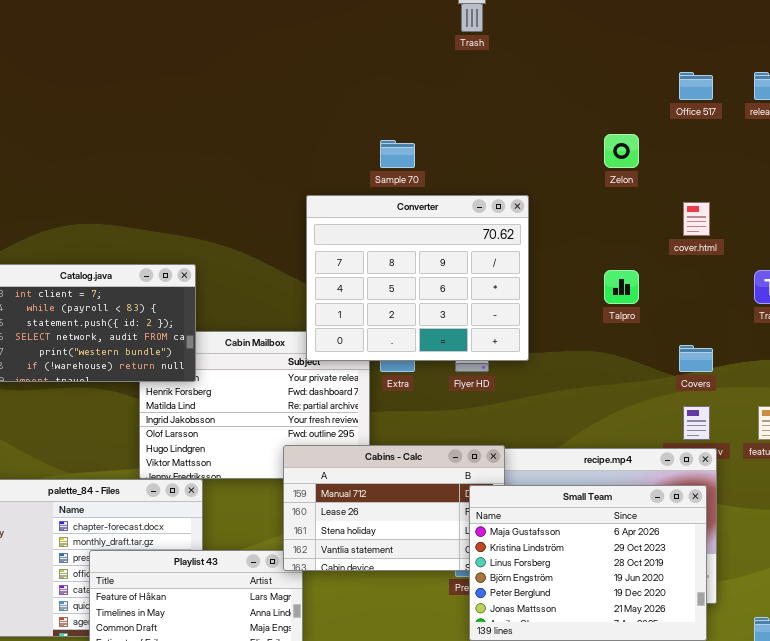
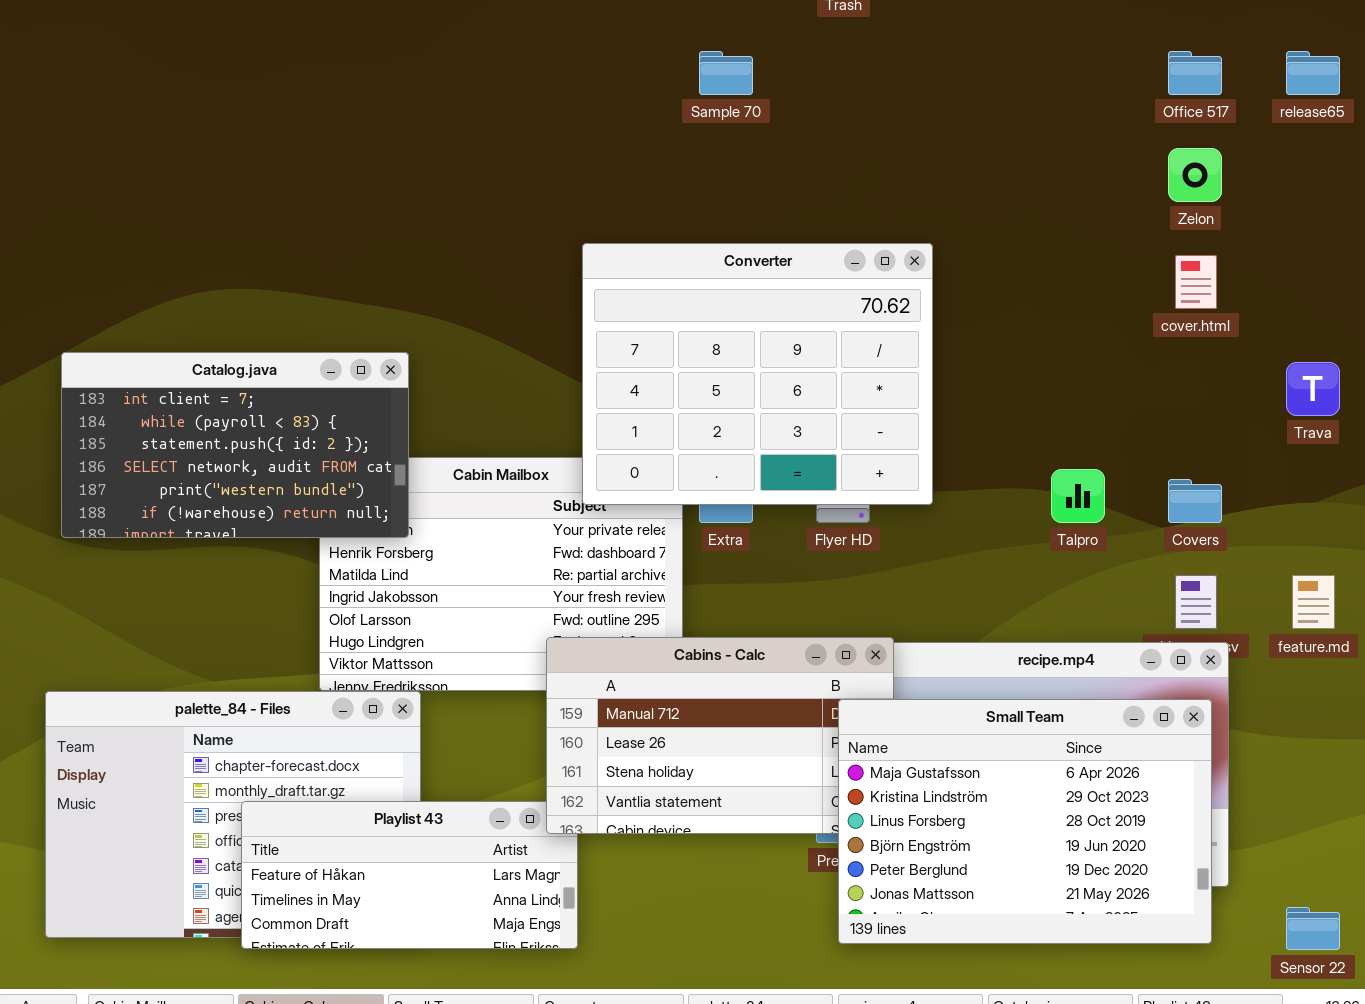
Zelon: [604,134,639,168] -> [1168,148,1222,202], moved
Sample 70: [380,140,415,168] -> [699,51,753,95], moved
Talpro: [604,270,639,304] -> [1051,469,1105,523], moved

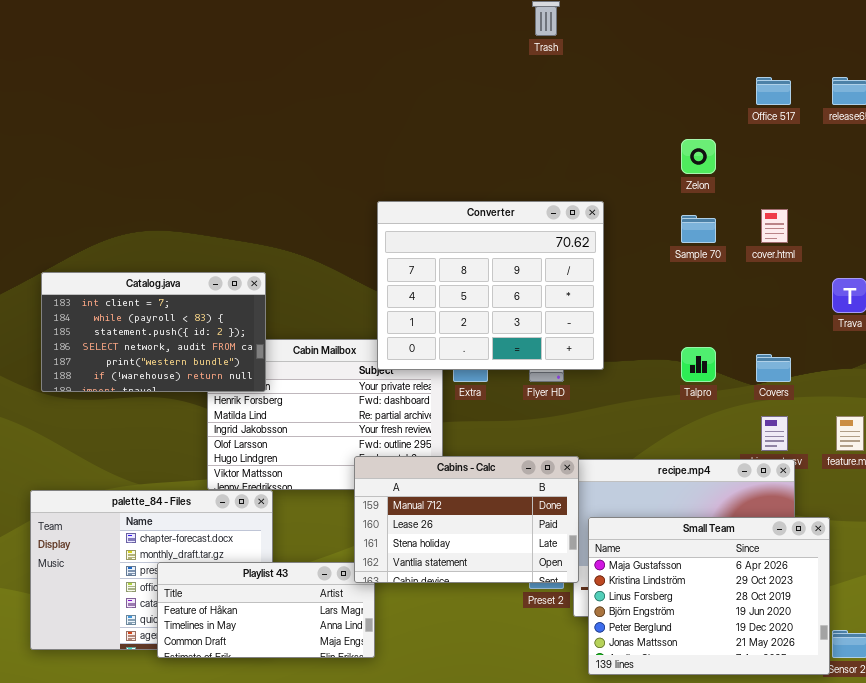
Sample 70: [699,51,753,95] -> [681,215,716,243], moved
Zelon: [1168,148,1222,202] -> [681,139,716,174], moved
Small Team: [838,699,1212,944] -> [588,517,830,675], moved

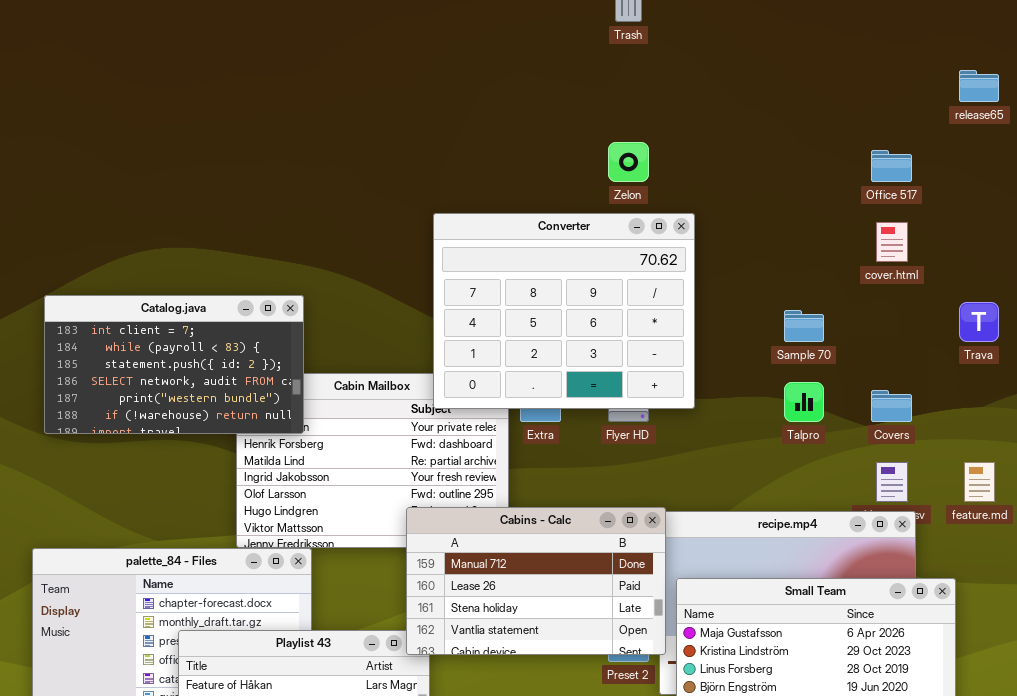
Office 517: [756,77,791,105] -> [871,150,912,182], moved
Zelon: [681,139,716,174] -> [608,142,649,182], moved
Sample 70: [681,215,716,243] -> [784,310,824,342], moved

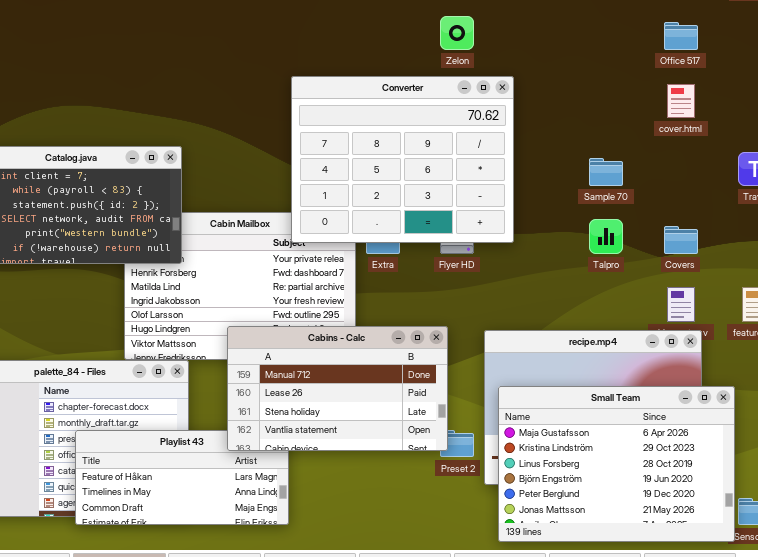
Cabins - Calc: [406,507,666,655] -> [227,326,448,451], moved

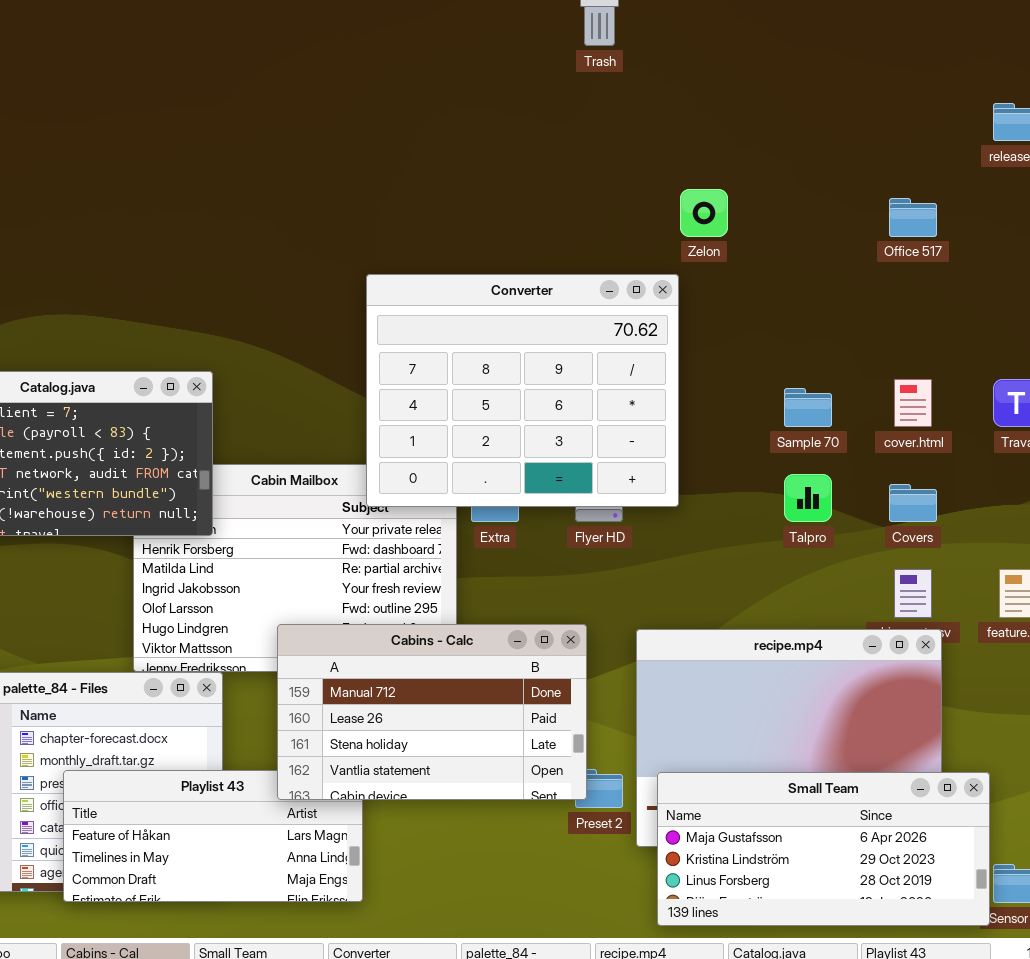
Zelon: [440,16,474,50] -> [680,189,728,237], moved
cover.html: [667,84,695,118] -> [894,379,932,427], moved
Small Team: [498,386,735,542] -> [657,772,990,926], resized

